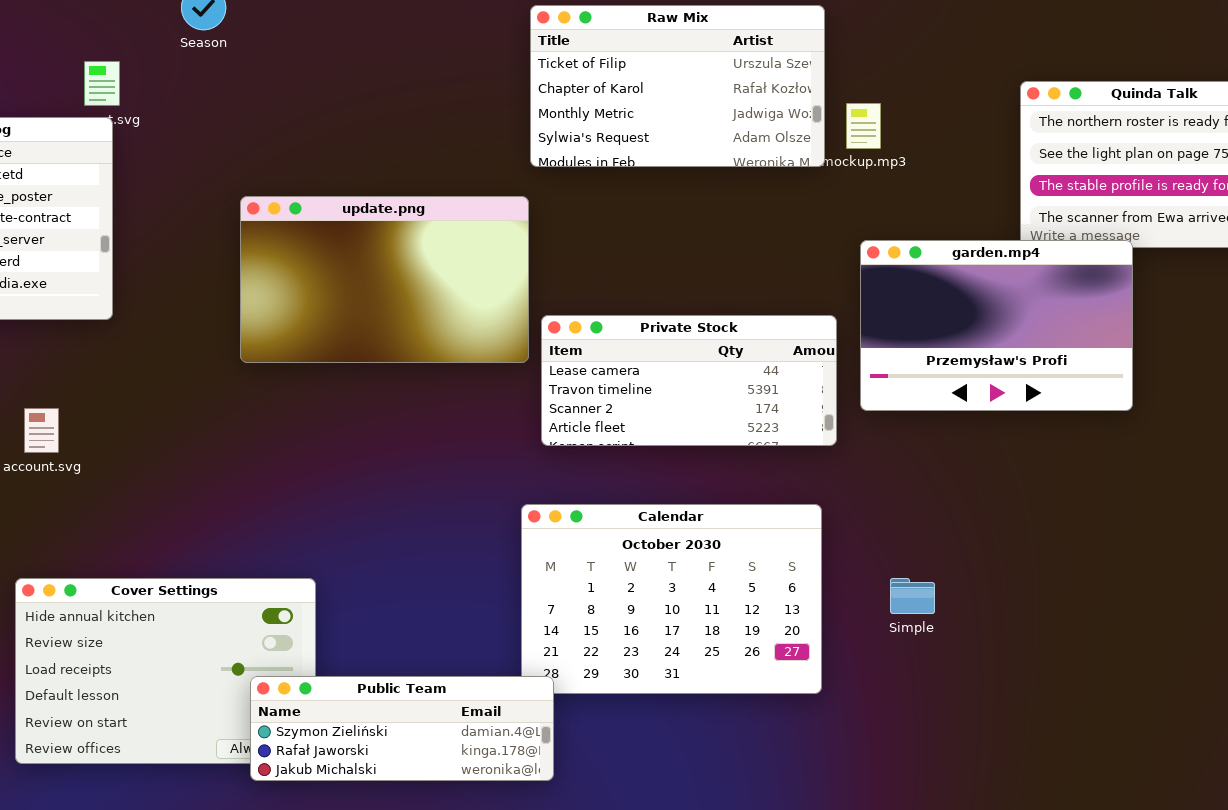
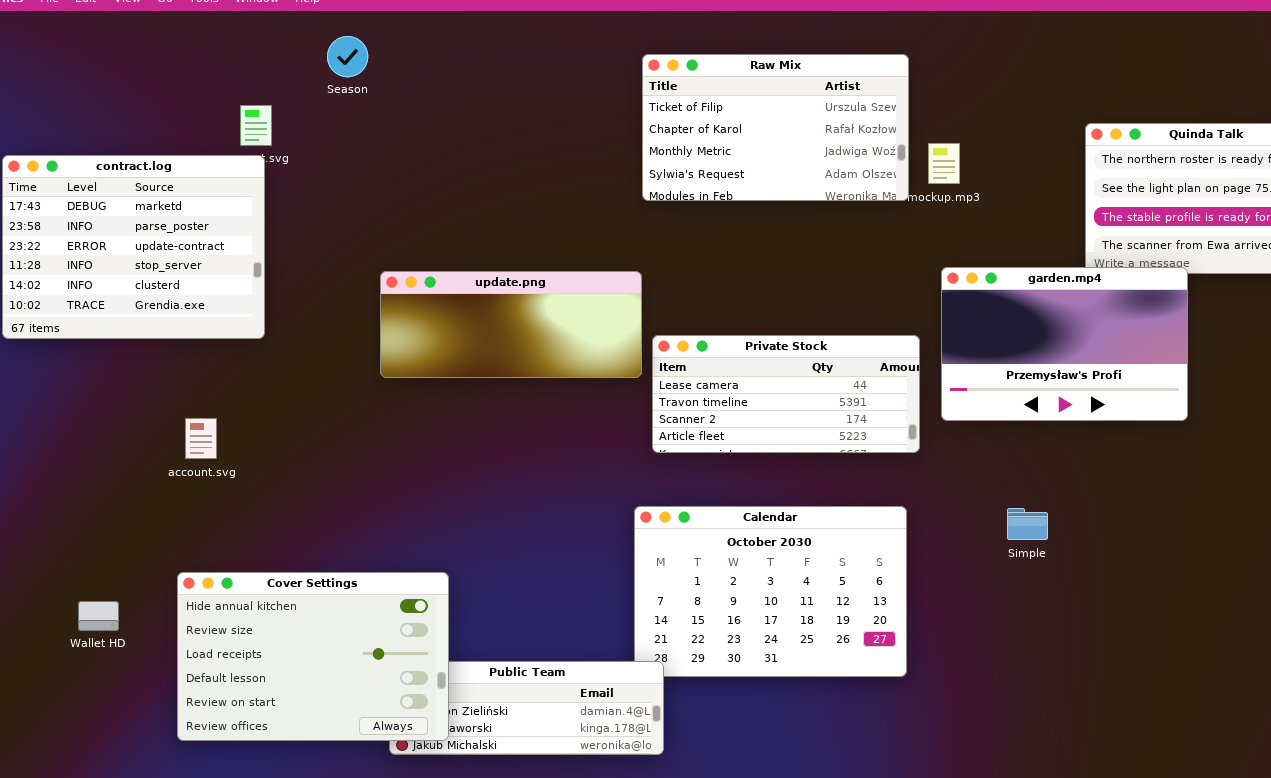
update.png: [240,196,529,363] -> [380,271,642,378], resized
Cover Settings: [15,578,316,764] -> [177,572,449,741], raised
Simple: [890,578,935,614] -> [1007,508,1048,540], moved

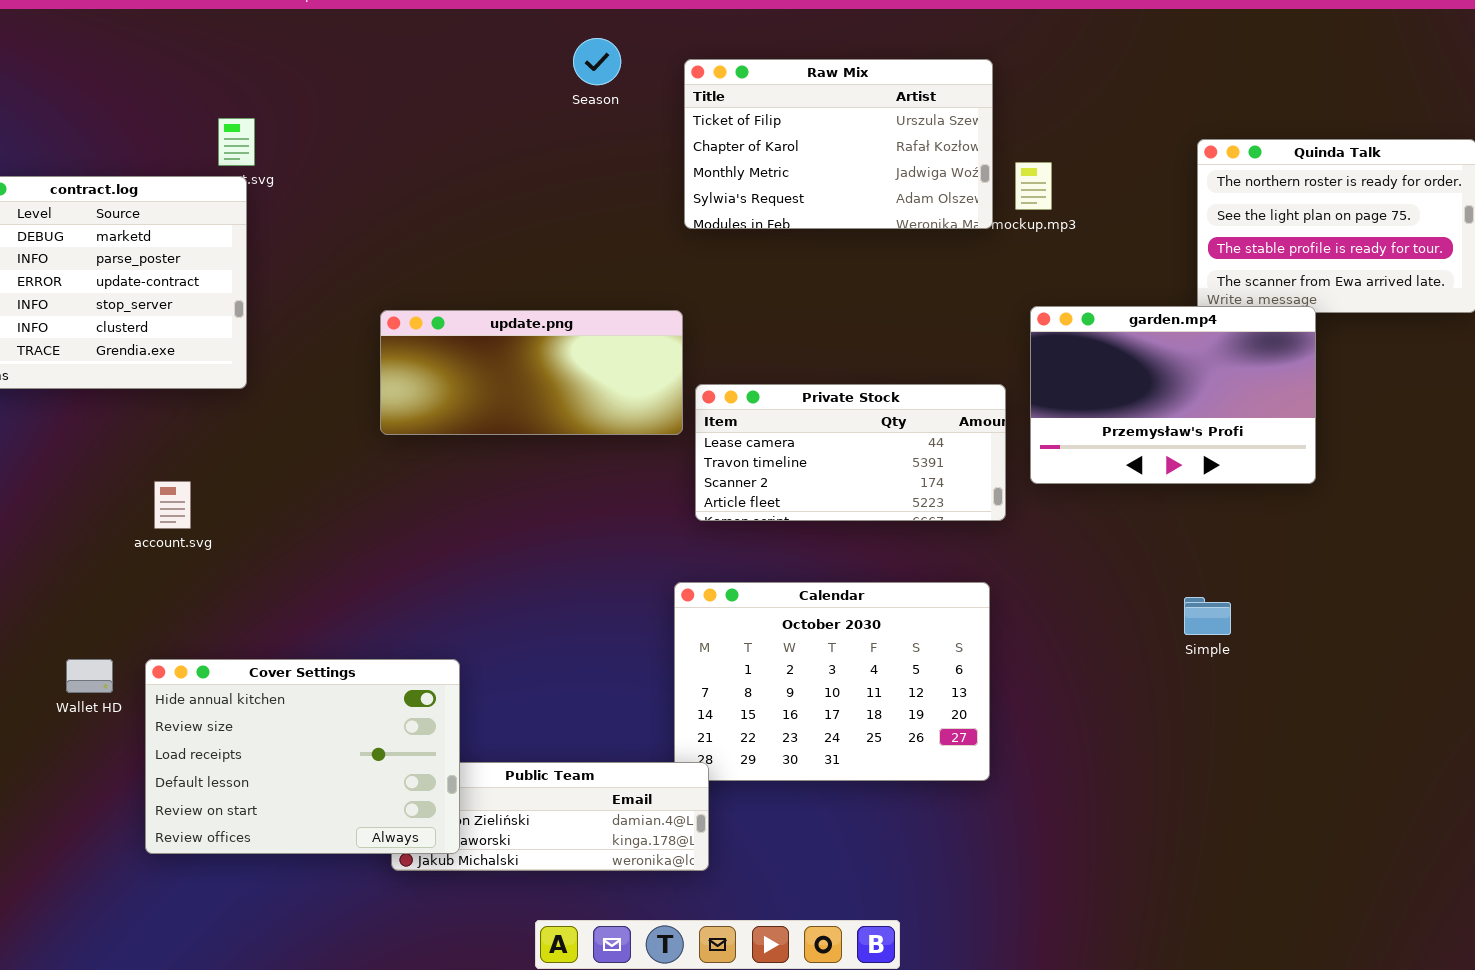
Season: [327,36,368,77] -> [573,38,621,85], moved
Simple: [1007,508,1048,540] -> [1184,597,1231,635], moved
Wallet HD: [78,601,119,631] -> [66,659,113,693], moved

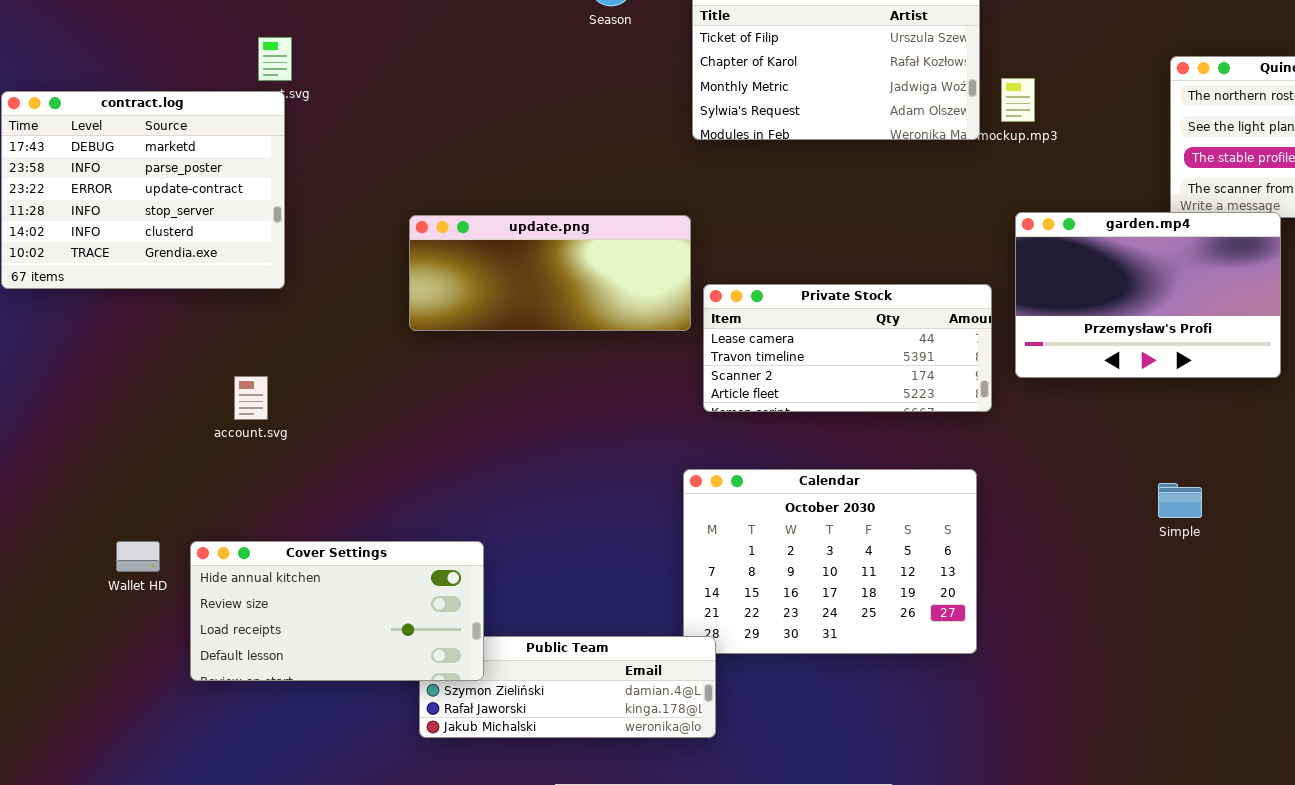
account.svg: [154,481,191,529] -> [234,376,268,420], moved
Cover Settings: [145,659,460,854] -> [190,541,484,681], resized

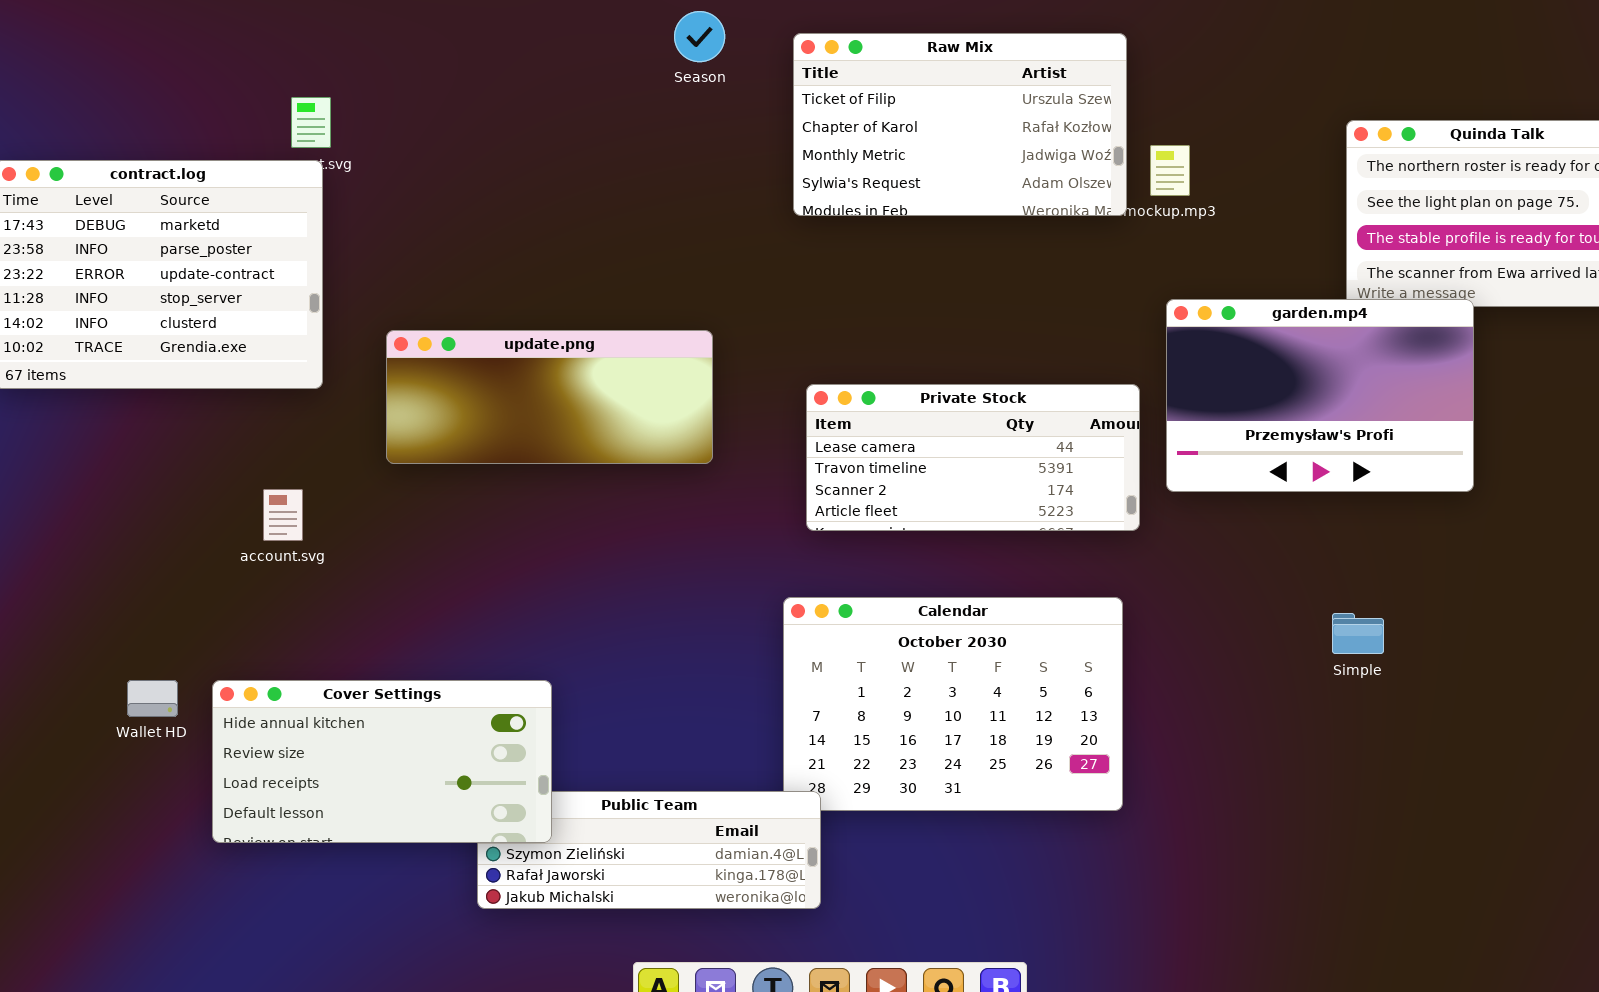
update.png: [409,215,691,331] -> [386,330,713,464], moved

